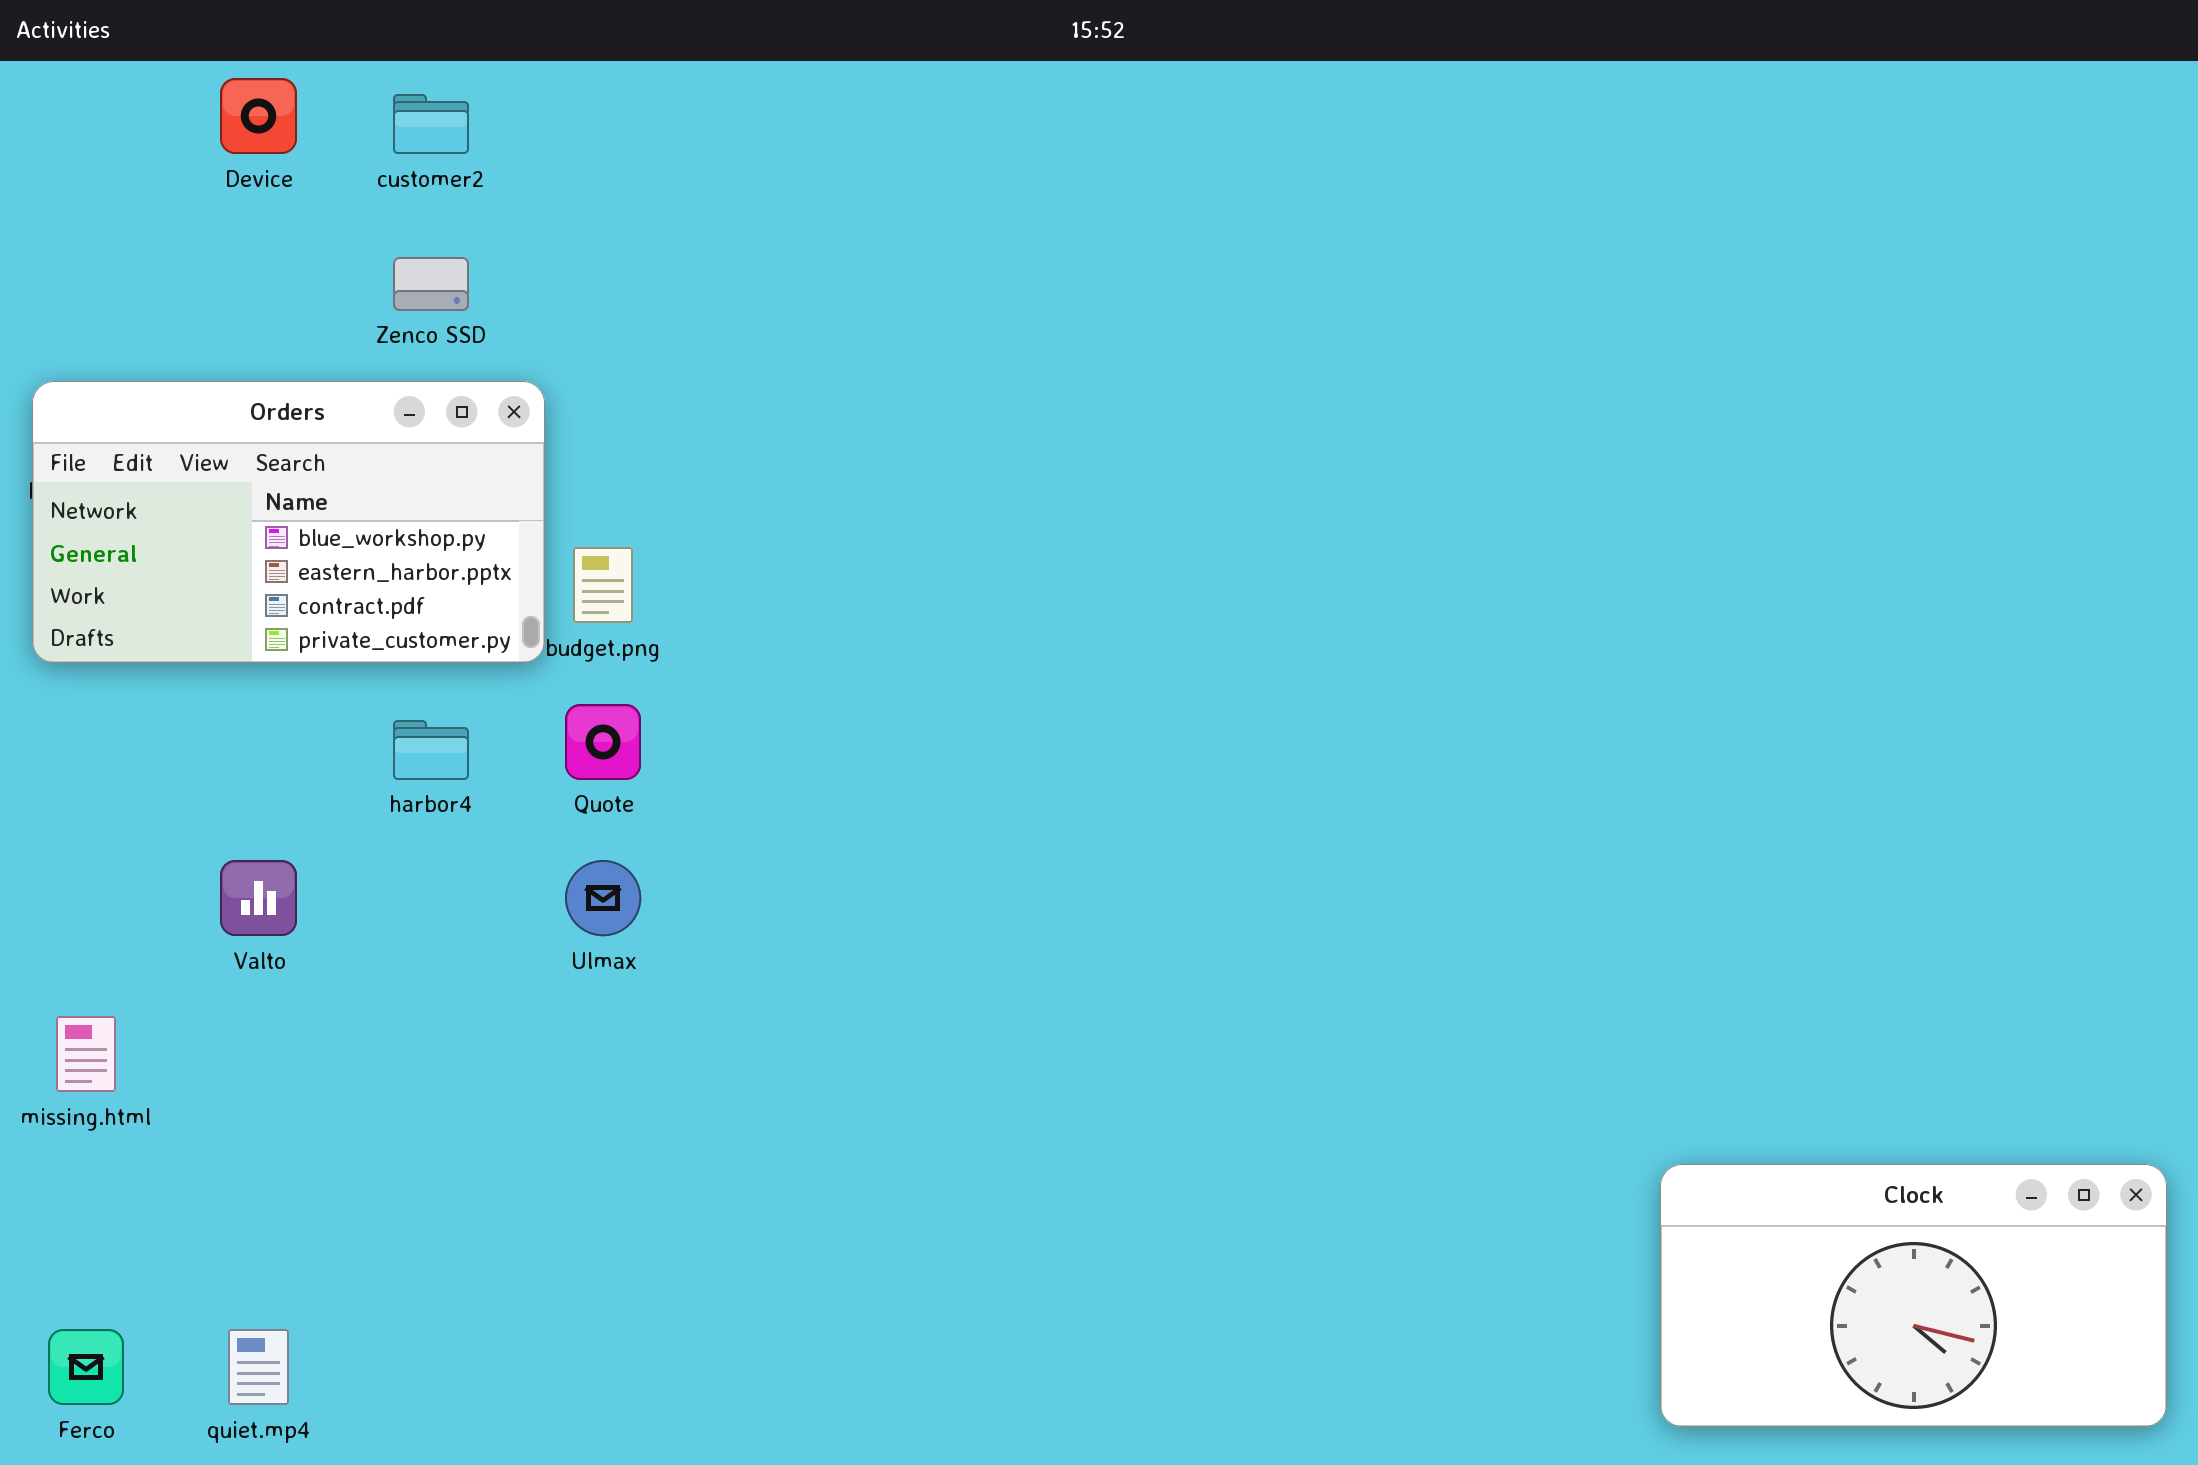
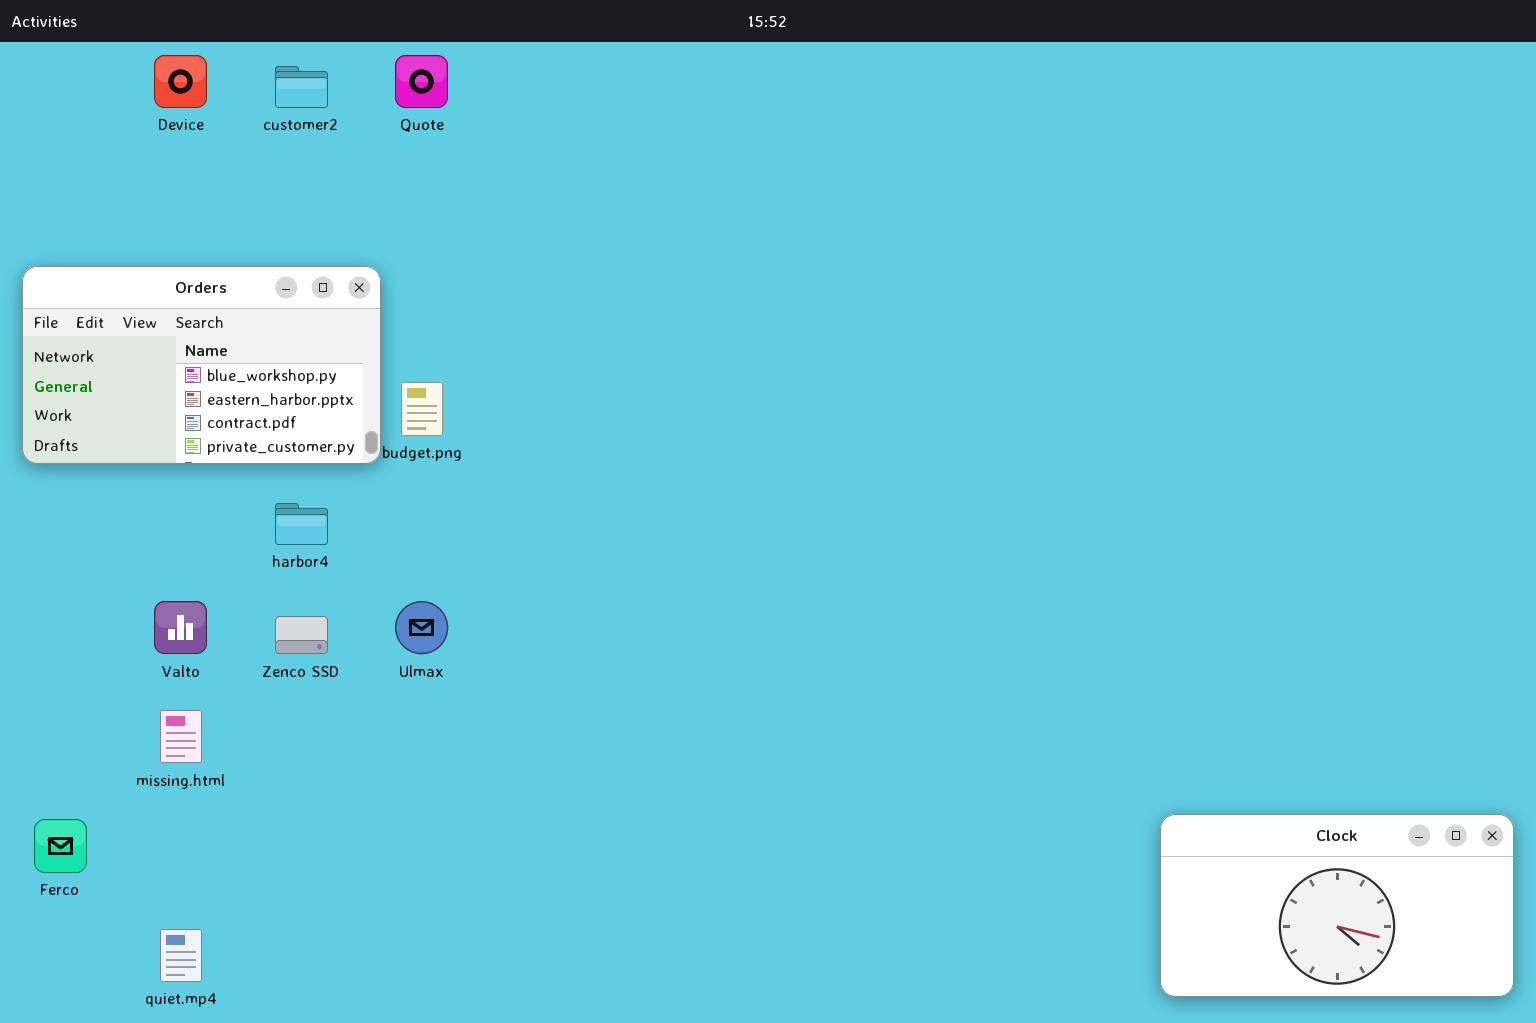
Zenco SSD: [393,257,469,311] -> [275,616,328,654], moved
Quote: [565,704,641,780] -> [395,55,448,108], moved
missing.html: [56,1016,116,1092] -> [160,710,202,763], moved
Ferco: [48,1329,124,1405] -> [34,819,87,873], moved

